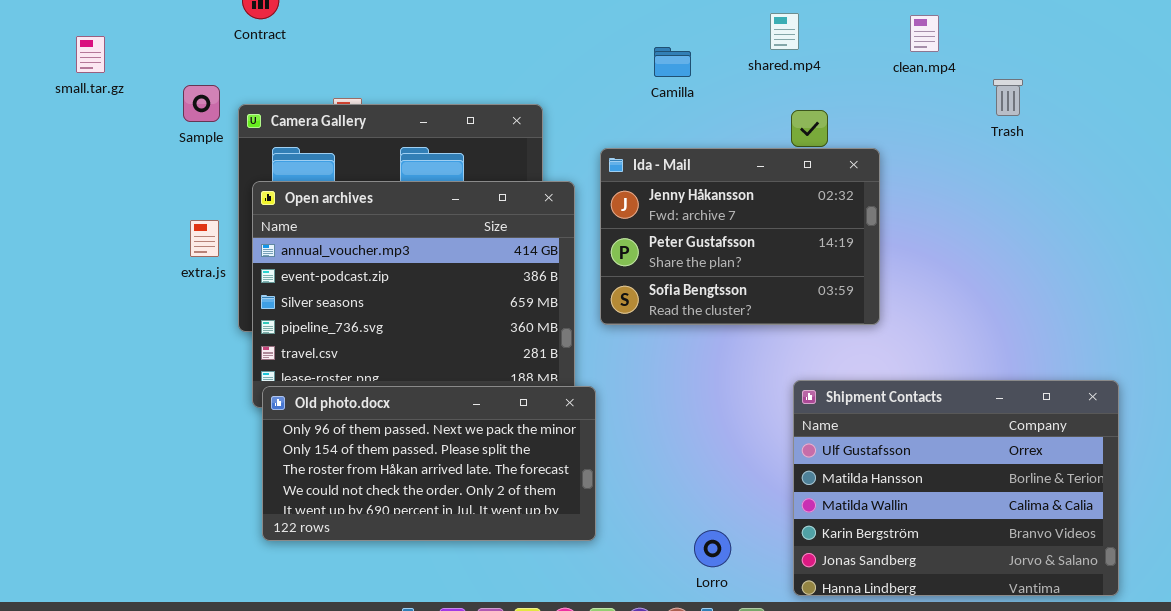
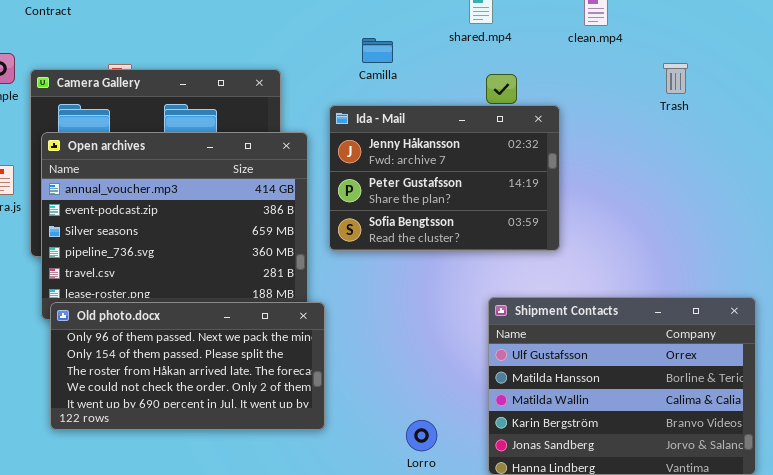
Camilla: [654,47,691,77] -> [362,38,393,63], moved
Trash: [993,79,1023,116] -> [663,63,688,94], moved

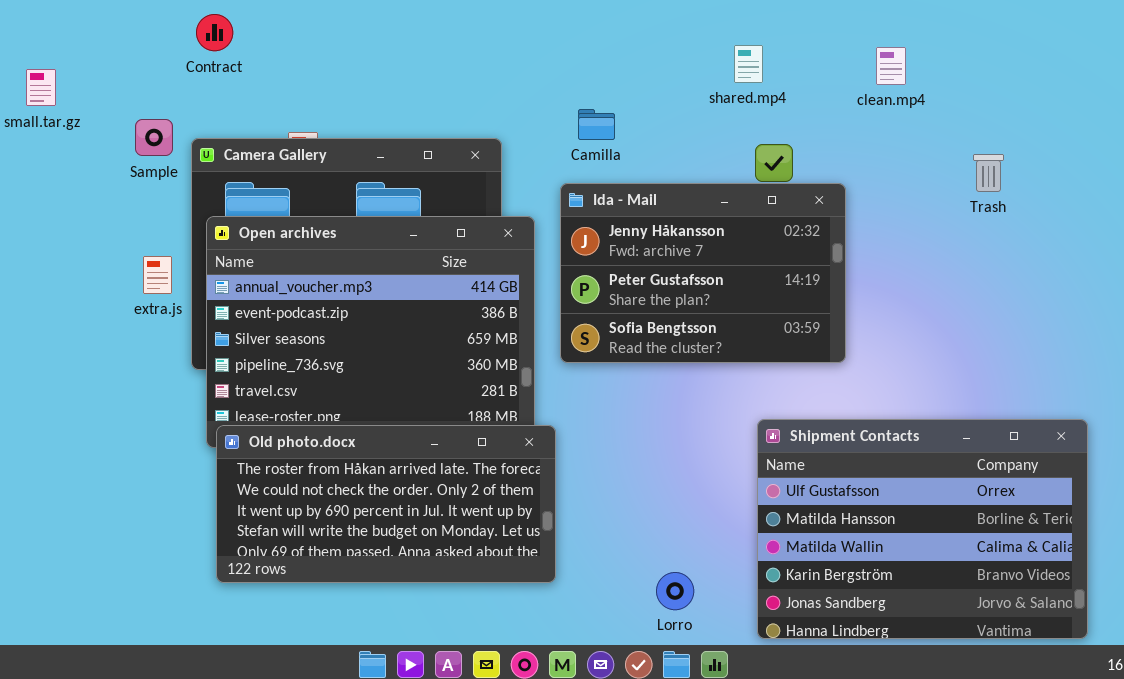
Camilla: [362,38,393,63] -> [578,109,615,140], moved
Trash: [663,63,688,94] -> [973,154,1004,192], moved
Old photo.docx: [50,302,325,430] -> [216,425,556,583], scrolled down 2 rows

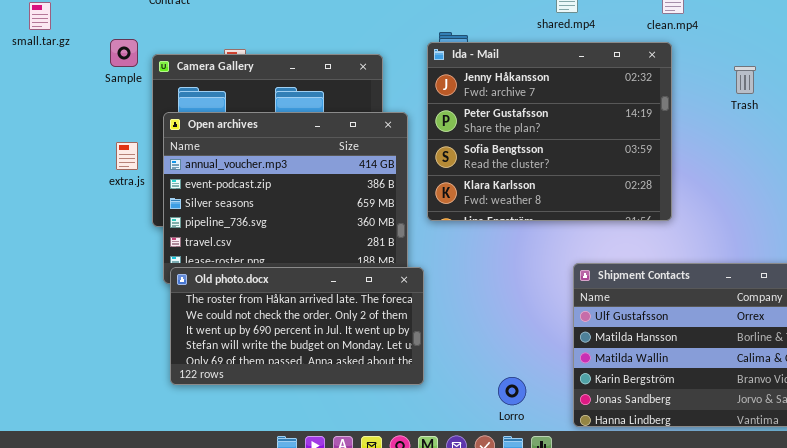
Ida - Mail: [560,183,846,363] -> [427,42,672,221], resized

